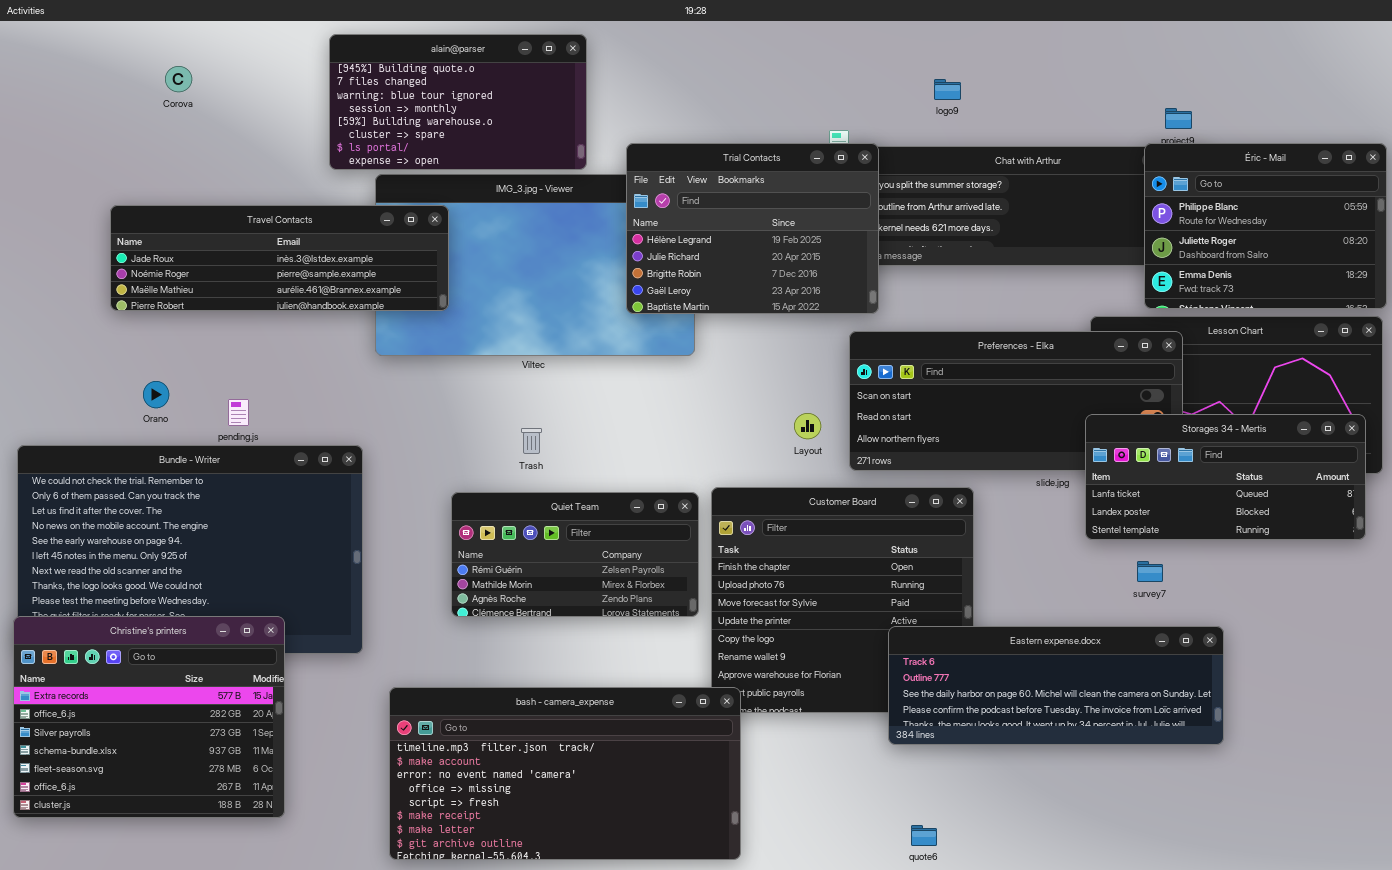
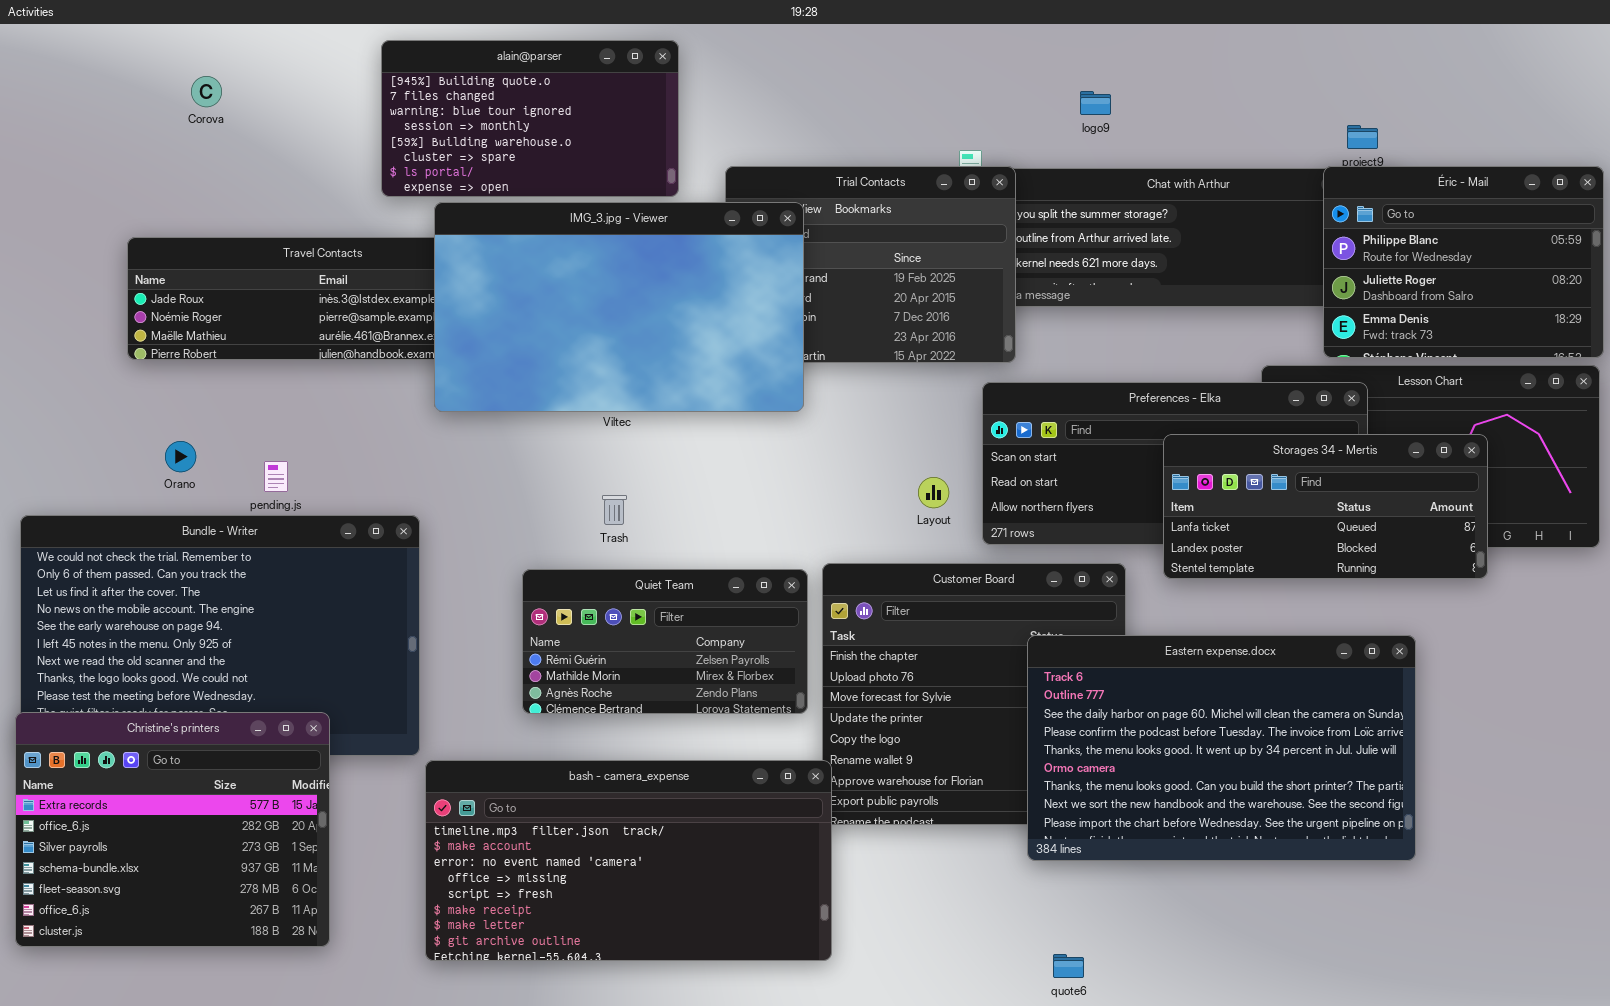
IMG_3.jpg - Viewer: [375,174,695,356] -> [434,202,804,412], raised
Storages 34 - Mertis: [1085,414,1366,540] -> [1163,434,1488,579], moved
Eastern expense.docx: [888,626,1224,745] -> [1027,635,1416,861], resized
bash - camera_expense: [389,687,741,860] -> [425,760,832,961], moved

